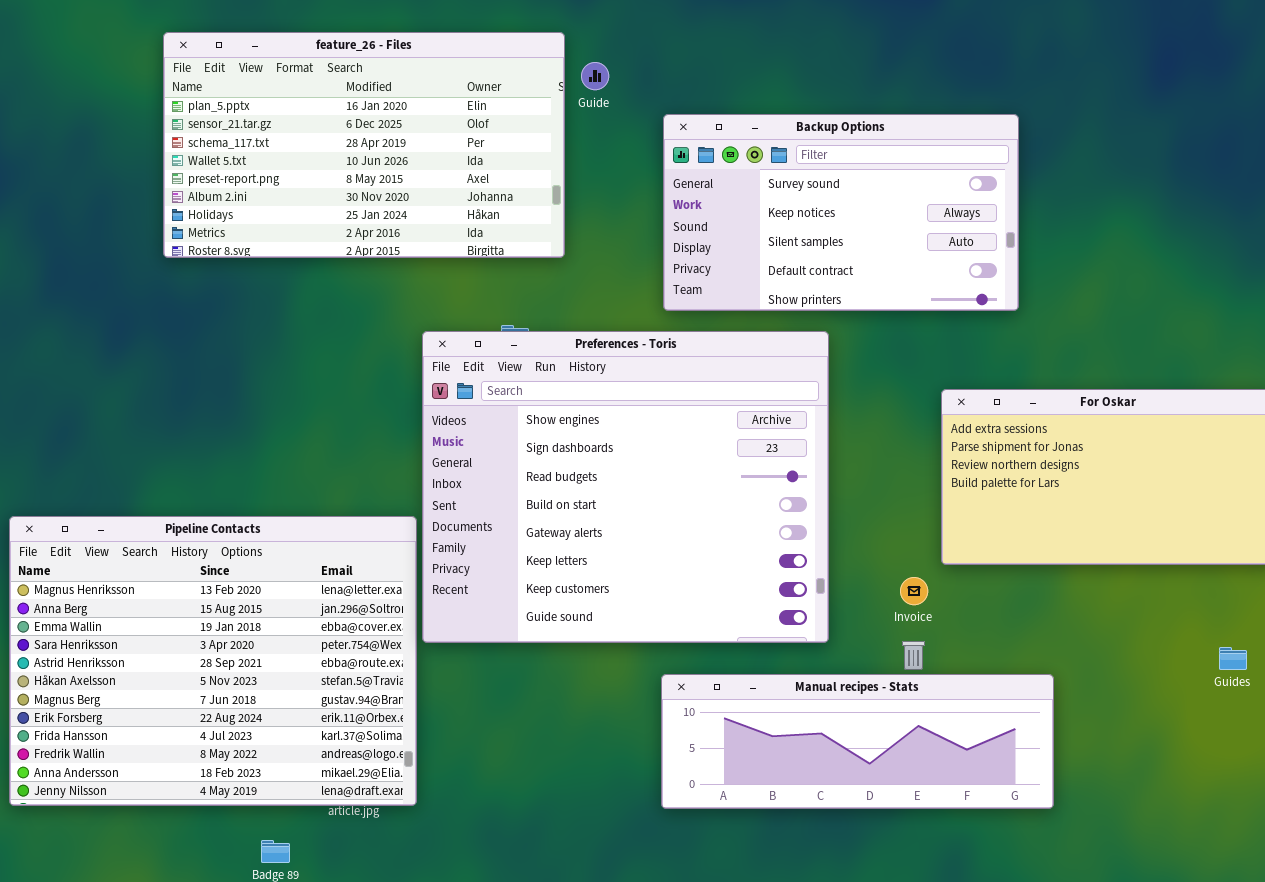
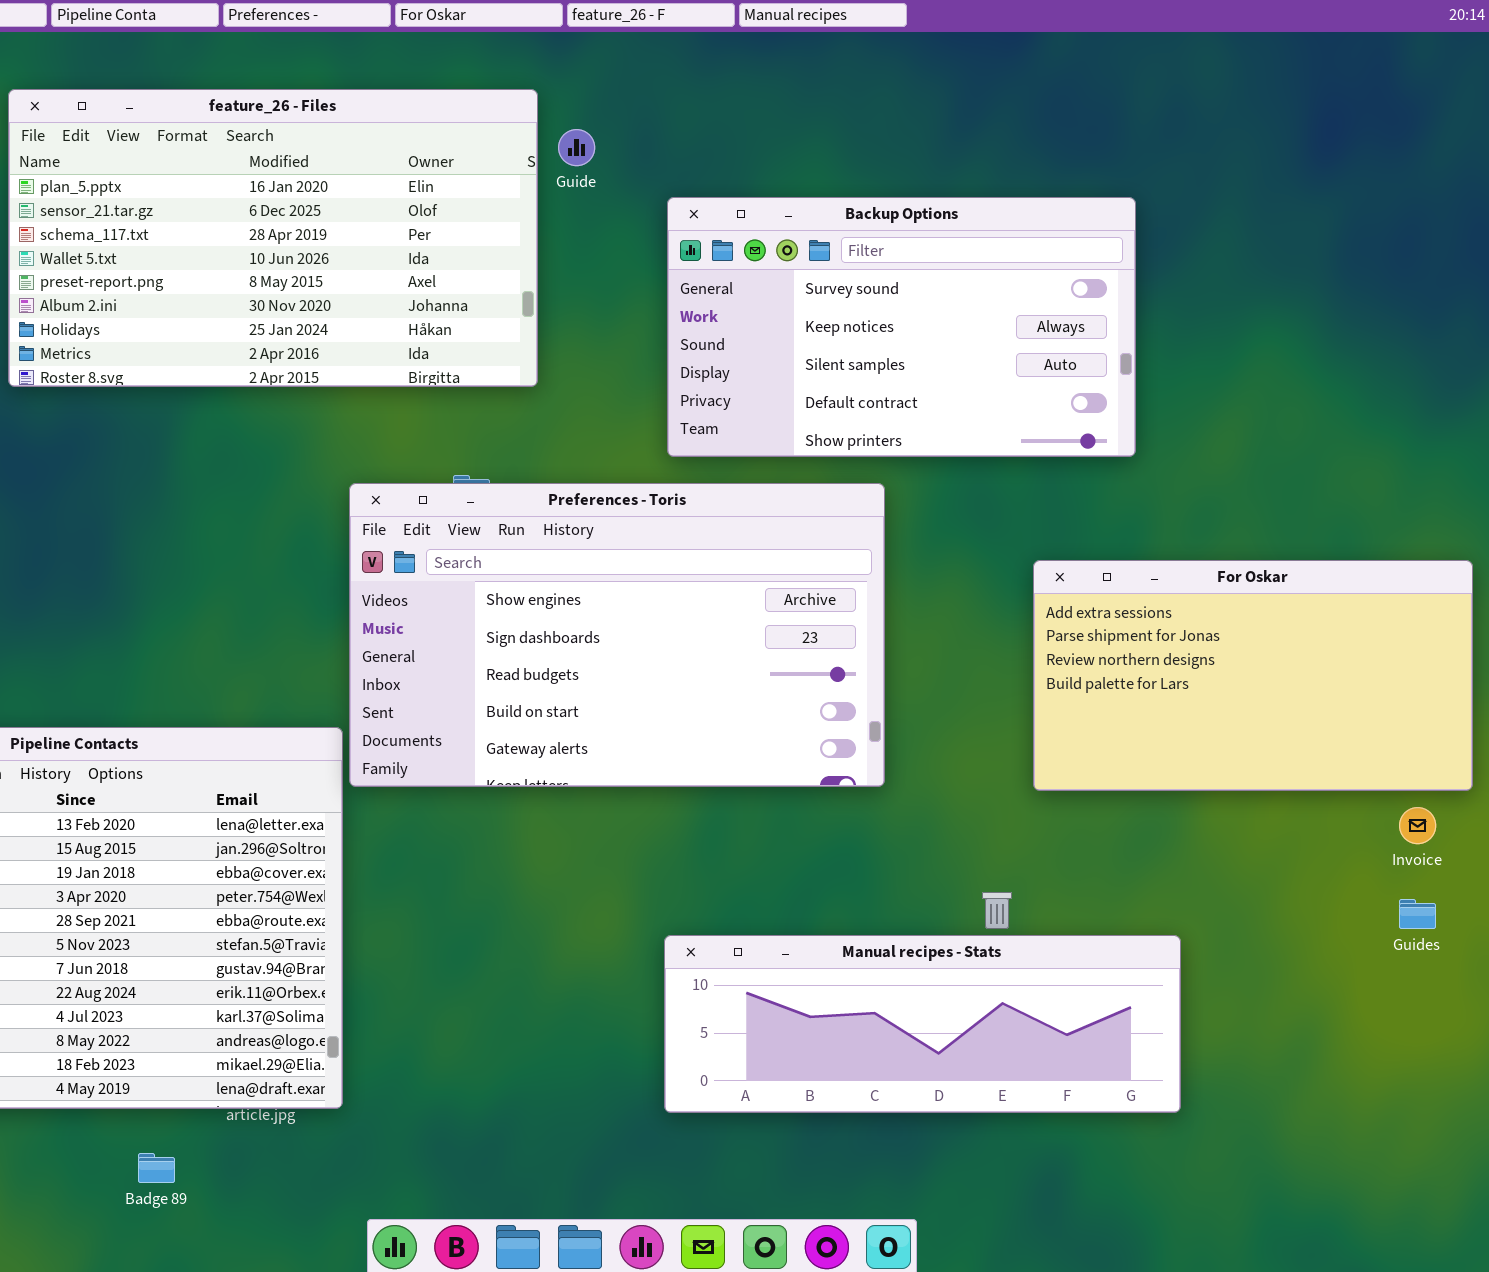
Preferences - Toris: [422,331,829,643] -> [349,483,885,787], resized
Invoice: [900,577,928,605] -> [1399,807,1436,844], moved

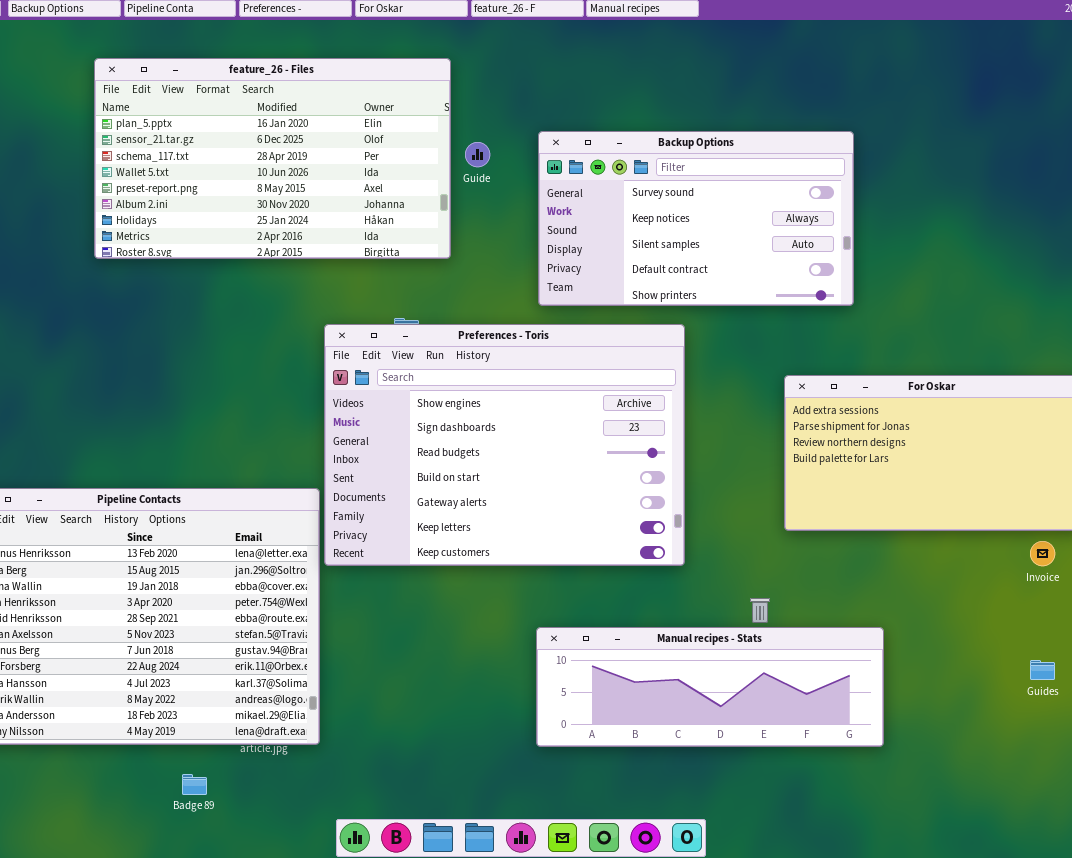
Guide: [558,129,595,166] -> [465,142,490,167], moved
Preferences - Toris: [349,483,885,787] -> [324,324,685,566], resized
Guides: [1399,899,1436,929] -> [1030,660,1055,680], moved

